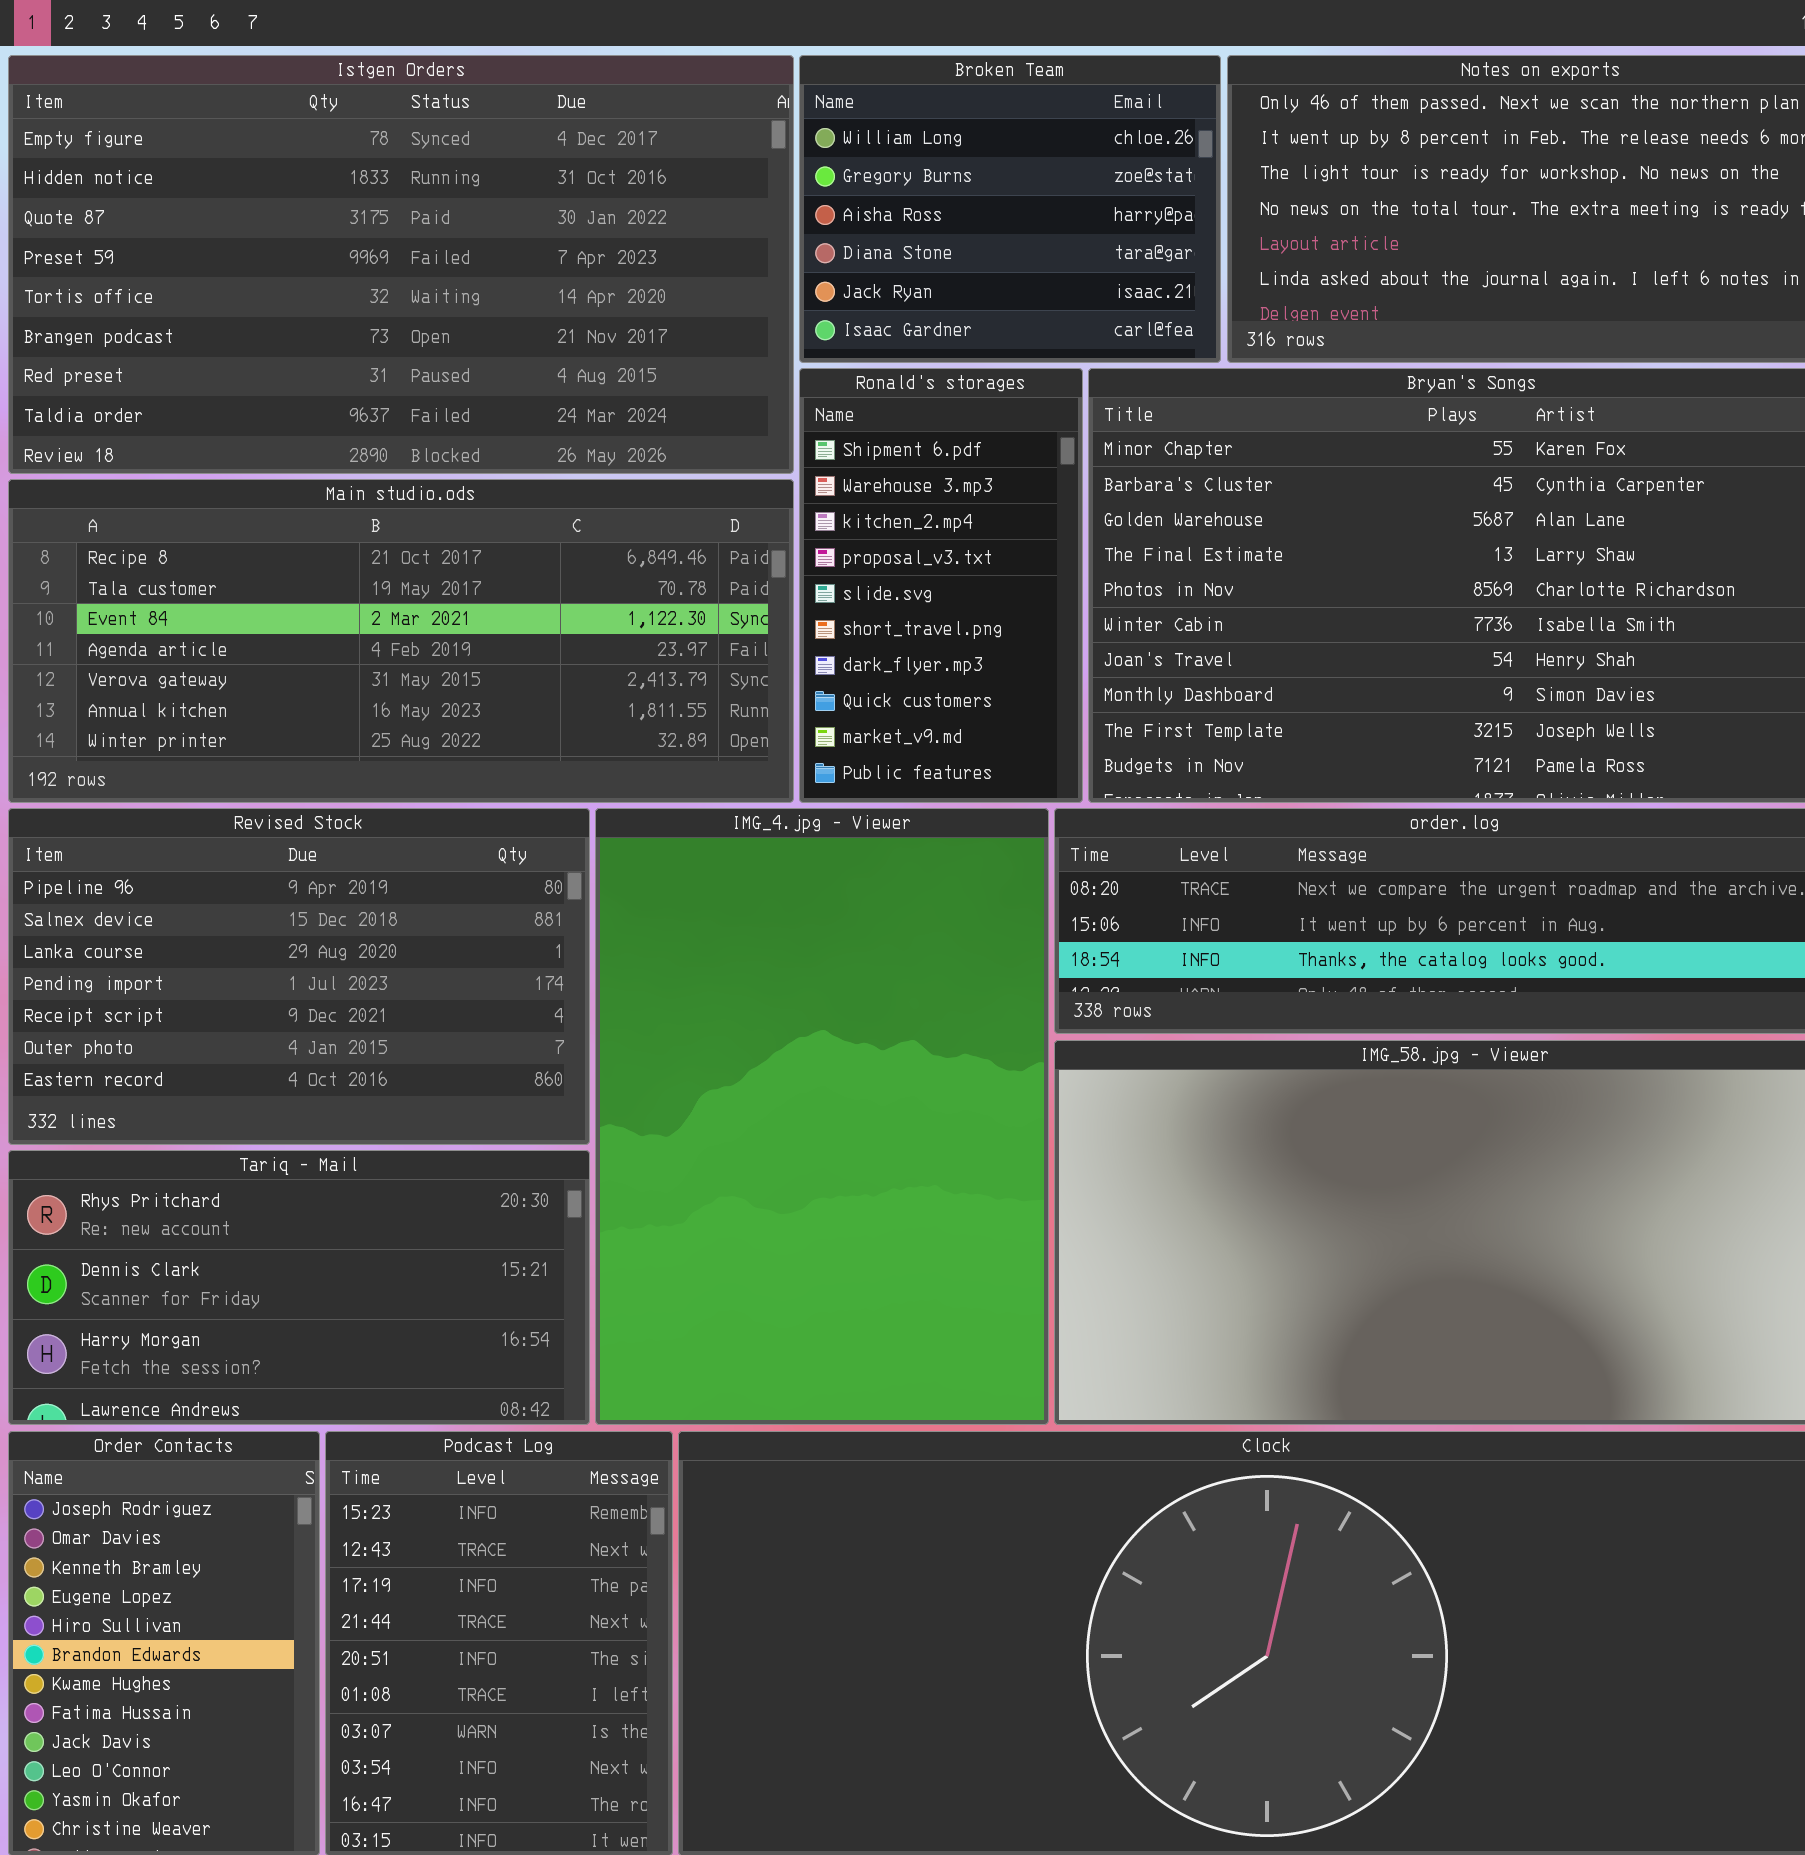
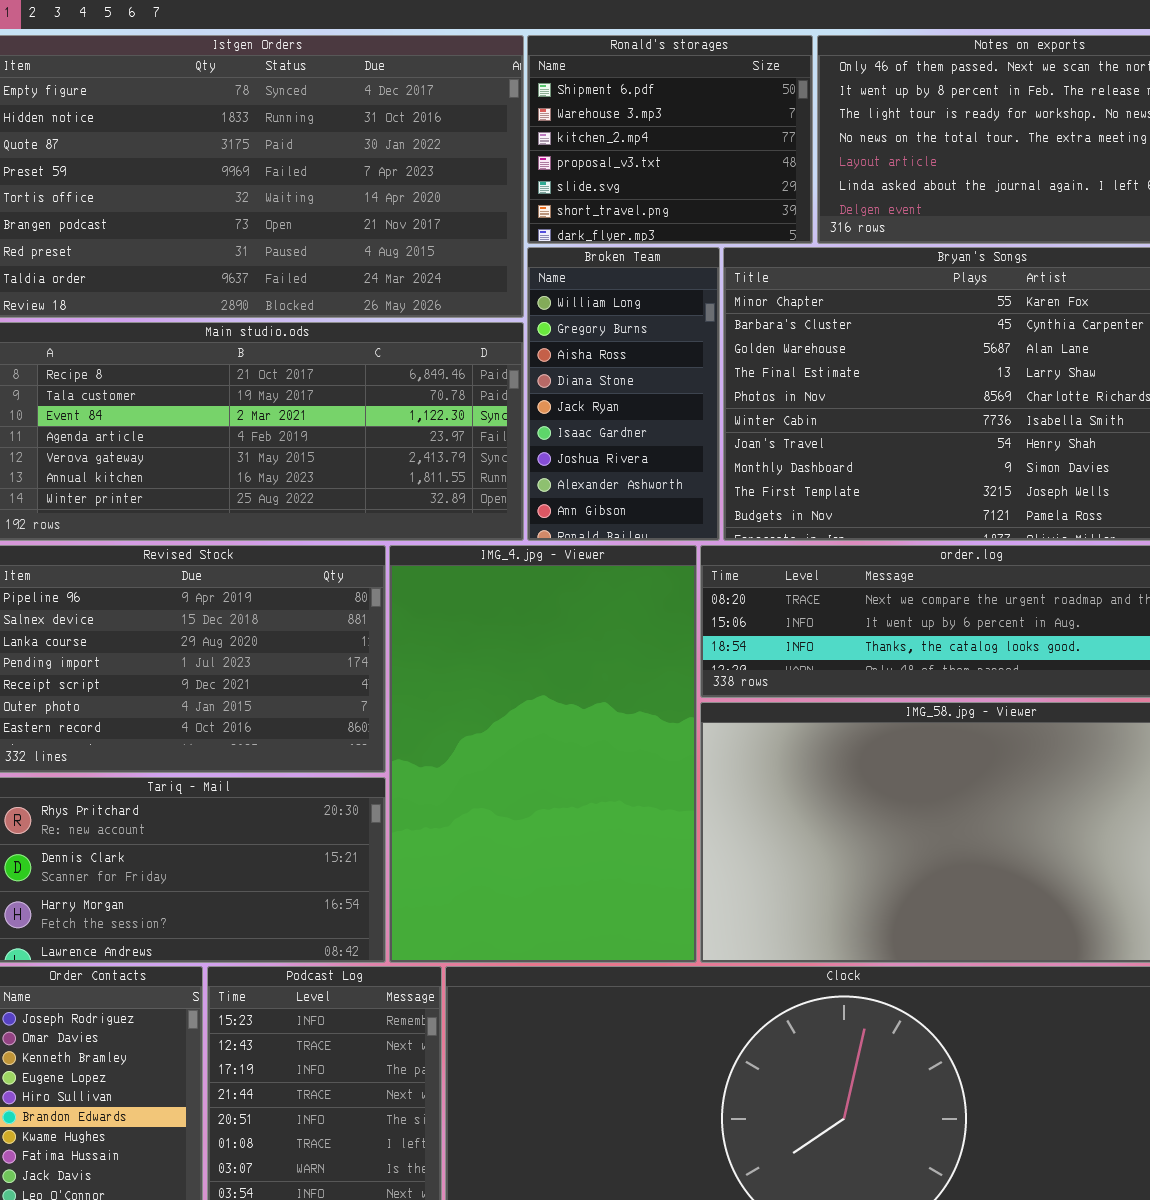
Broken Team: [799,55,1221,363] -> [527,247,720,541], moved, resized
Ronald's storages: [799,368,1083,803] -> [527,35,813,244], moved, resized

